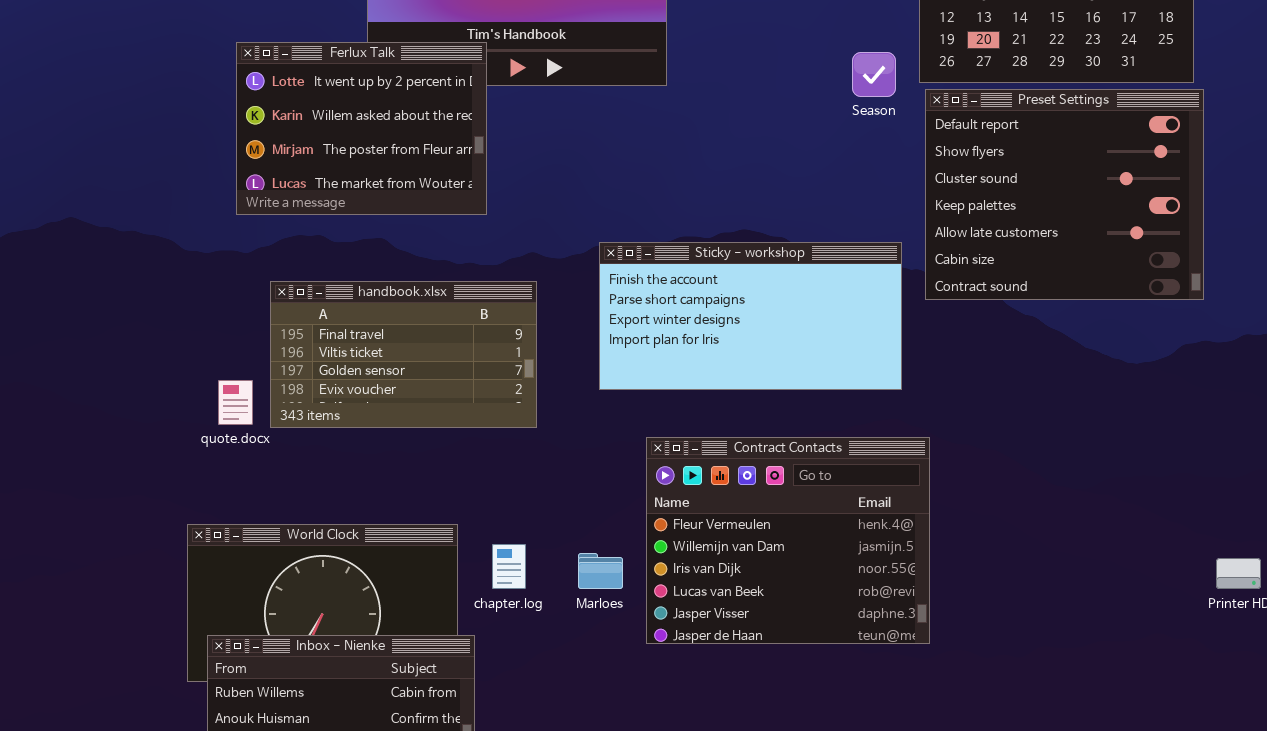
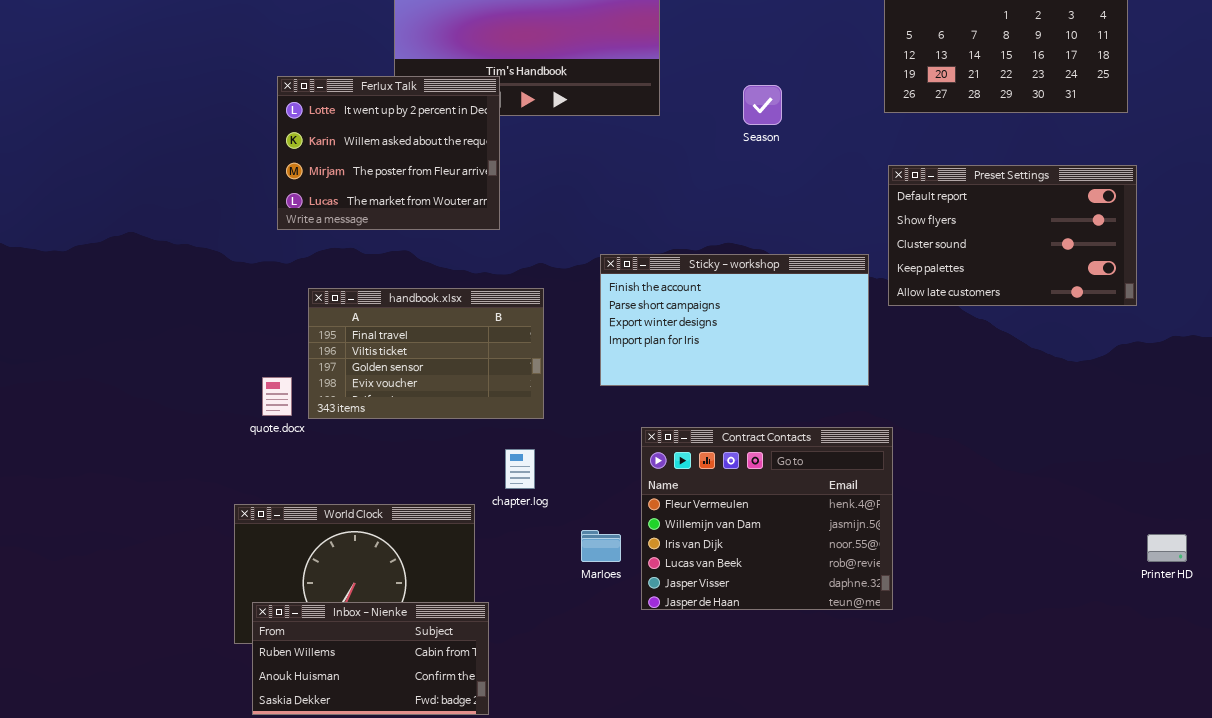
Season: [852,52,896,97] -> [743,85,782,125], moved
Preset Settings: [925,89,1204,300] -> [888,165,1137,306], resized
chapter.log: [492,544,526,589] -> [505,449,535,489], moved

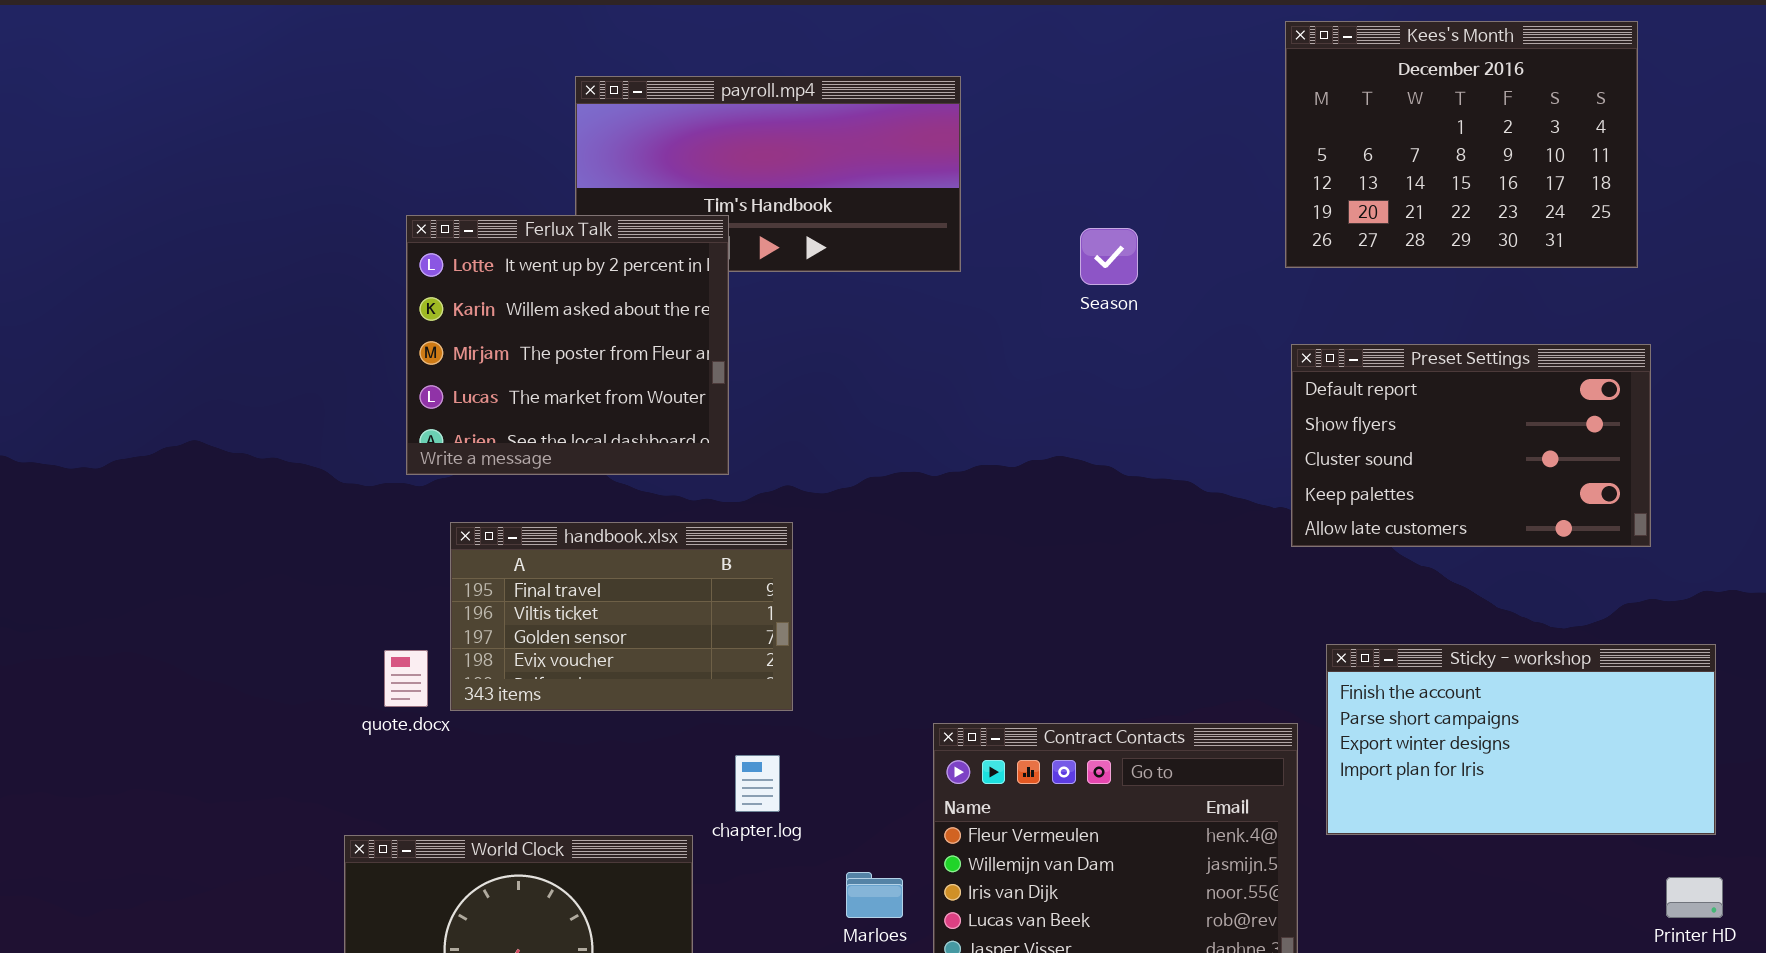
Ferlux Talk: [277,76,500,230] -> [406,215,729,475], resized
Sticky - workshop: [600,254,869,386] -> [1326,644,1716,835], moved

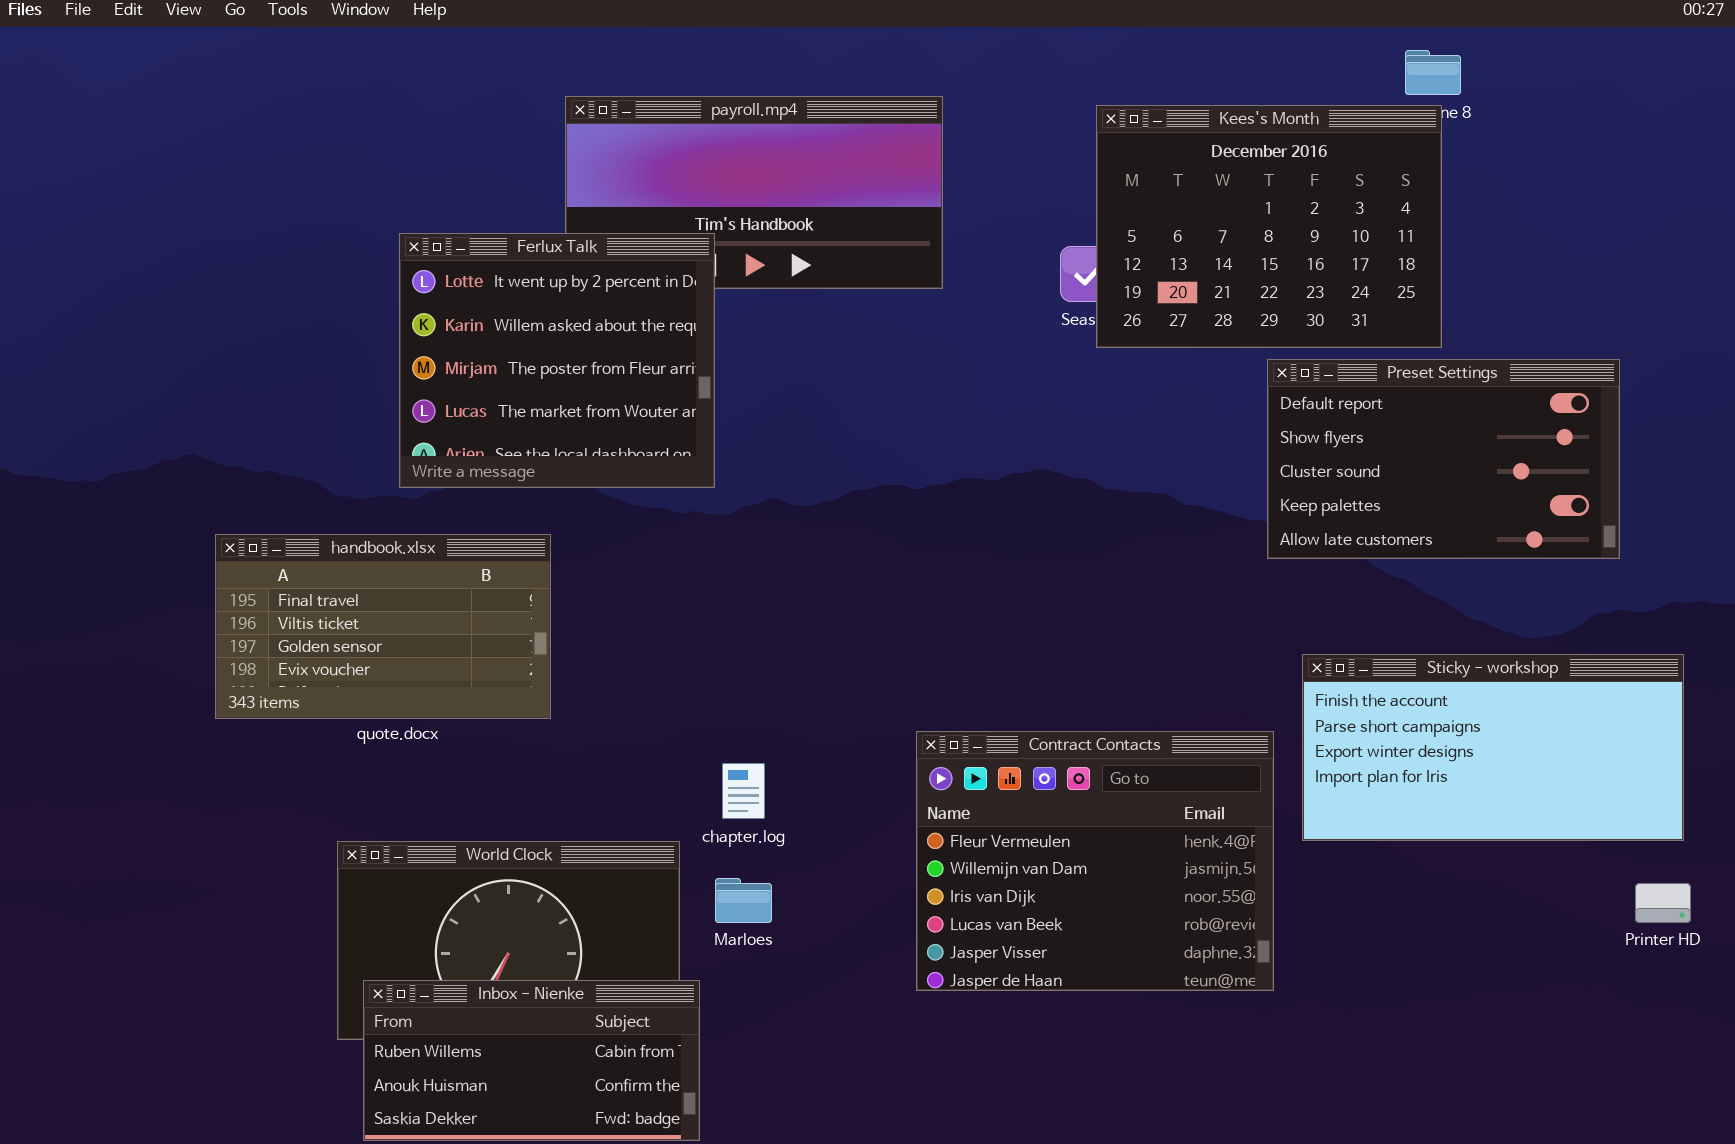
Kees's Month: [1285,21,1638,268] -> [1096,105,1442,348], moved
handbook.xlsx: [450,522,793,711] -> [215,534,551,719], moved
Marloes: [846,872,903,918] -> [715,878,772,923], moved

